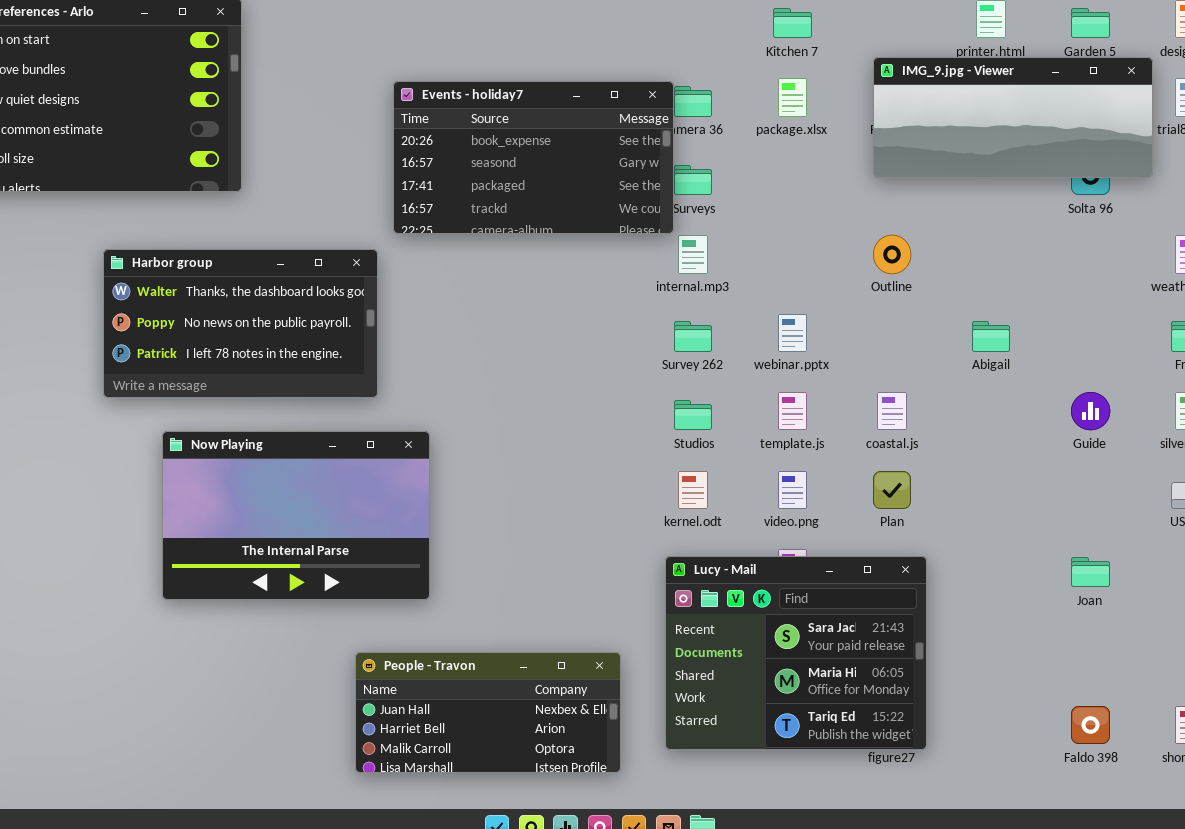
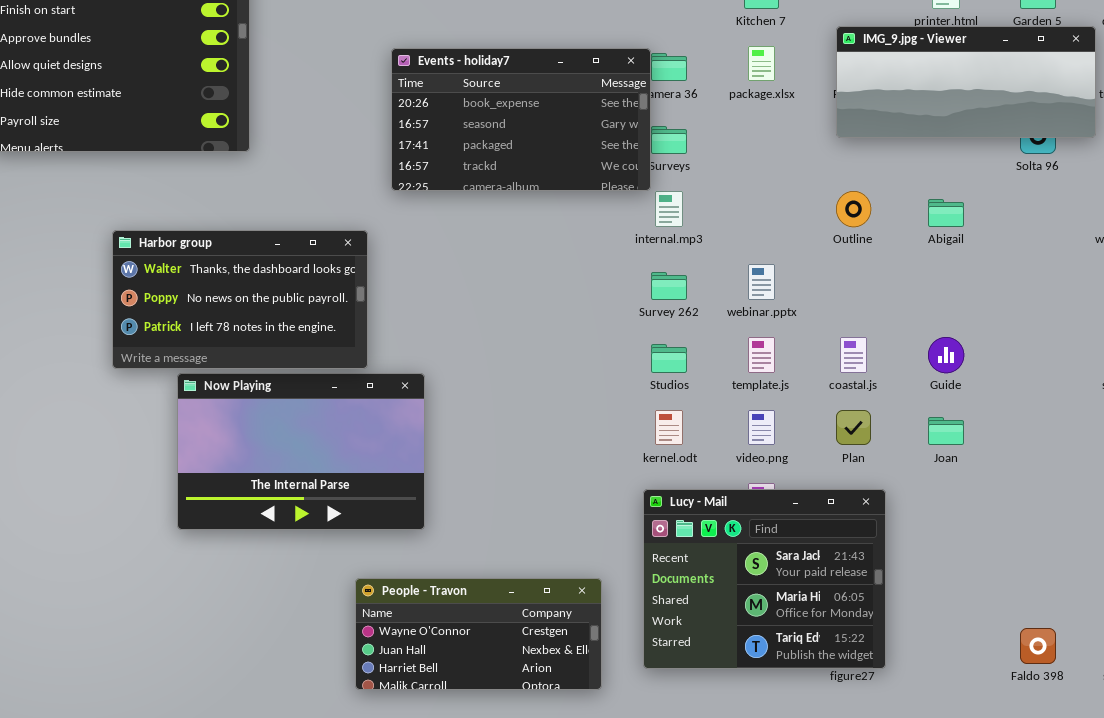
Harbor group: [103,249,378,398] -> [112,230,368,369], moved
Abigail: [972,321,1010,352] -> [928,199,964,227], moved
Guide: [1071,392,1110,430] -> [928,337,964,373], moved
Joan: [1071,557,1110,587] -> [928,417,964,445], moved
People - Travon: [355,652,621,773] -> [355,578,602,690], scrolled up 1 row

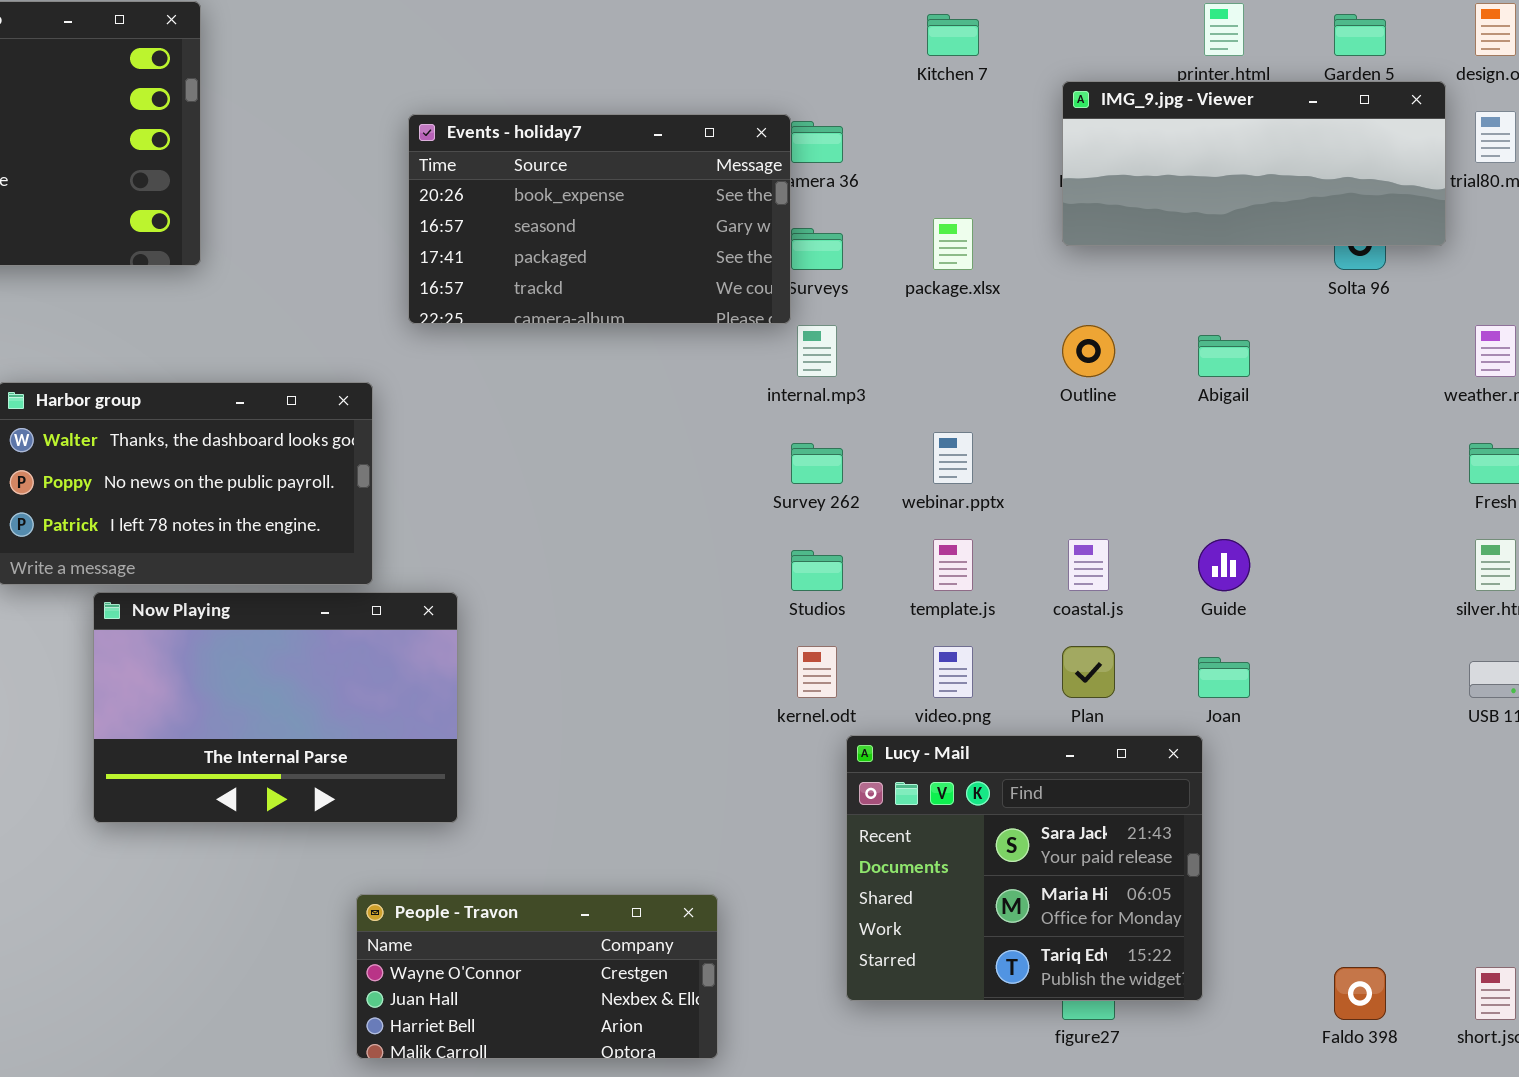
package.xlsx: [748,46,775,81] -> [933,218,973,270], moved
Lucy - Mail: [643,489,886,669] -> [846,735,1203,1001], moved

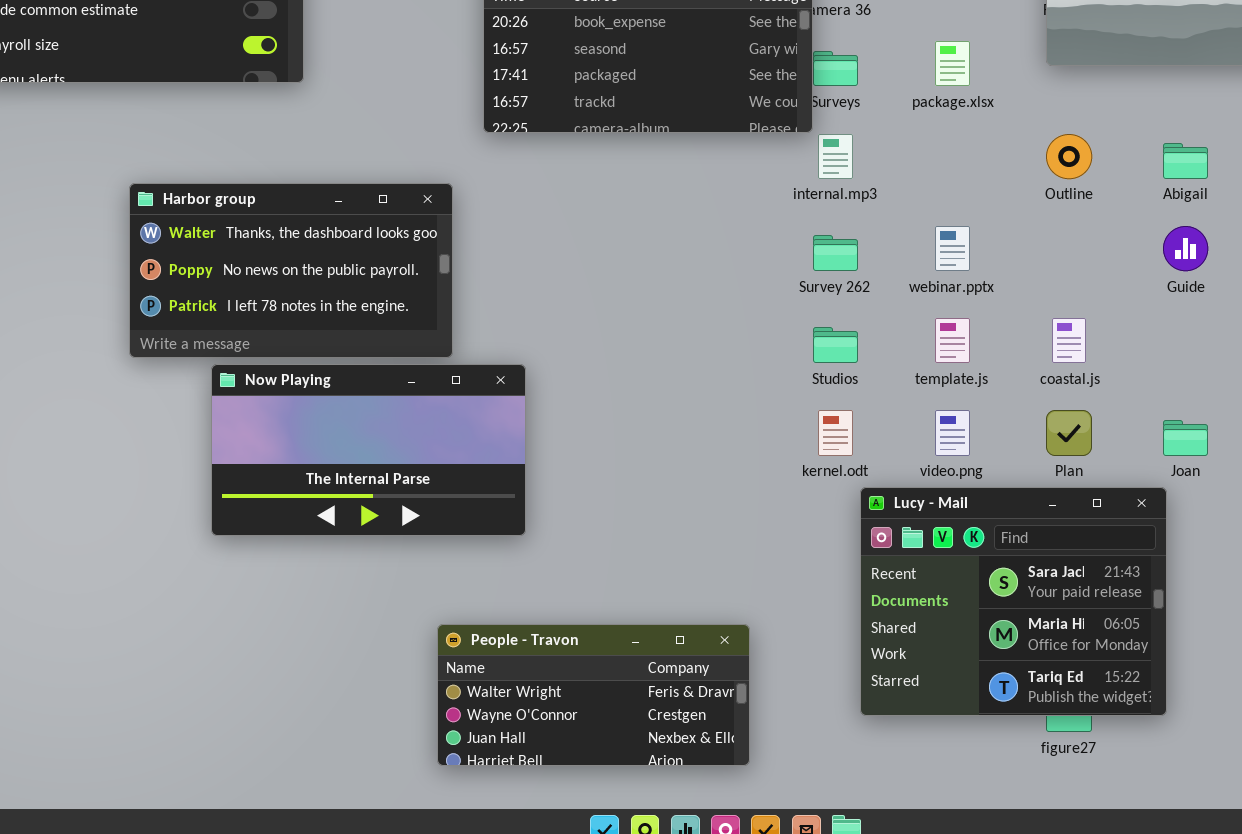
Guide: [1198,539,1250,591] -> [1163,226,1208,271], moved
Now Playing: [93,592,458,823] -> [211,364,526,536], resized
People - Travon: [356,894,718,1059] -> [437,624,750,766], scrolled up 1 row

